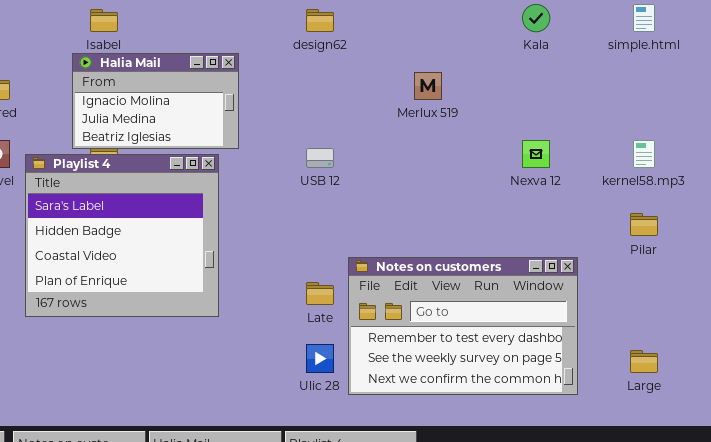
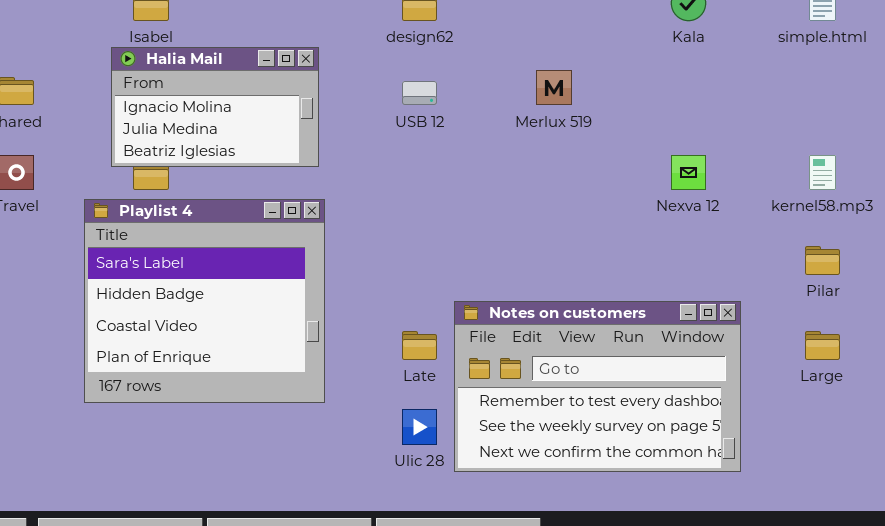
USB 12: [306,148,334,168] -> [402,81,437,105], moved
Playlist 4: [25,154,219,317] -> [84,199,325,403], moved
Large: [630,350,658,373] -> [805,331,840,360], moved

